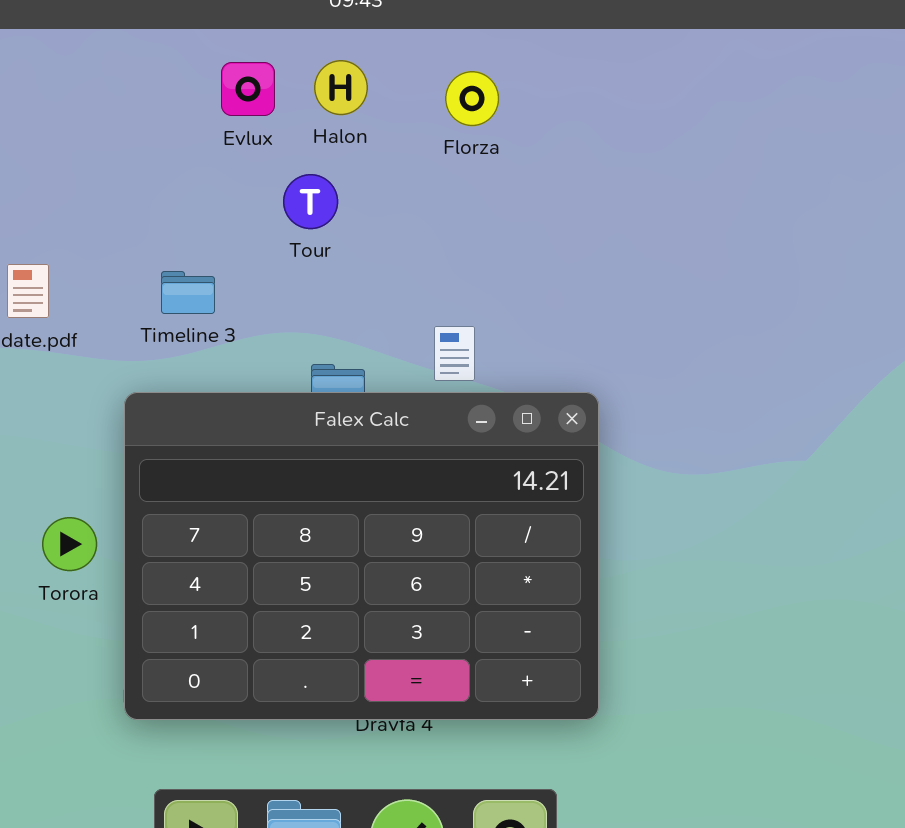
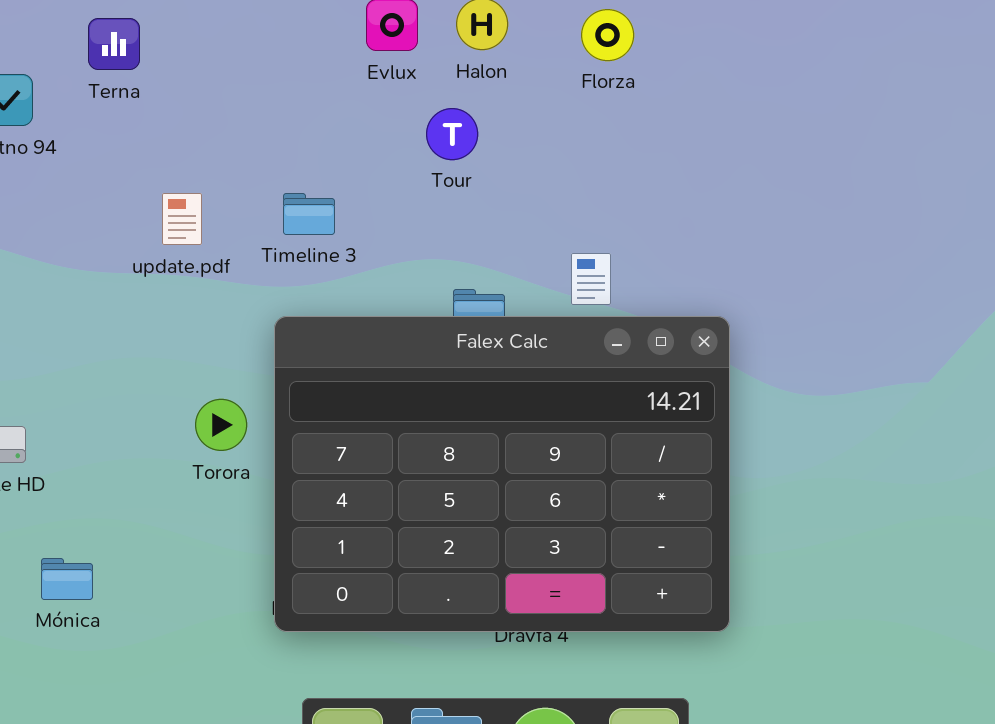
Timeline 3: [161,271,215,314] -> [283,193,335,235], moved
Torora: [42,517,97,571] -> [195,399,247,451], moved

